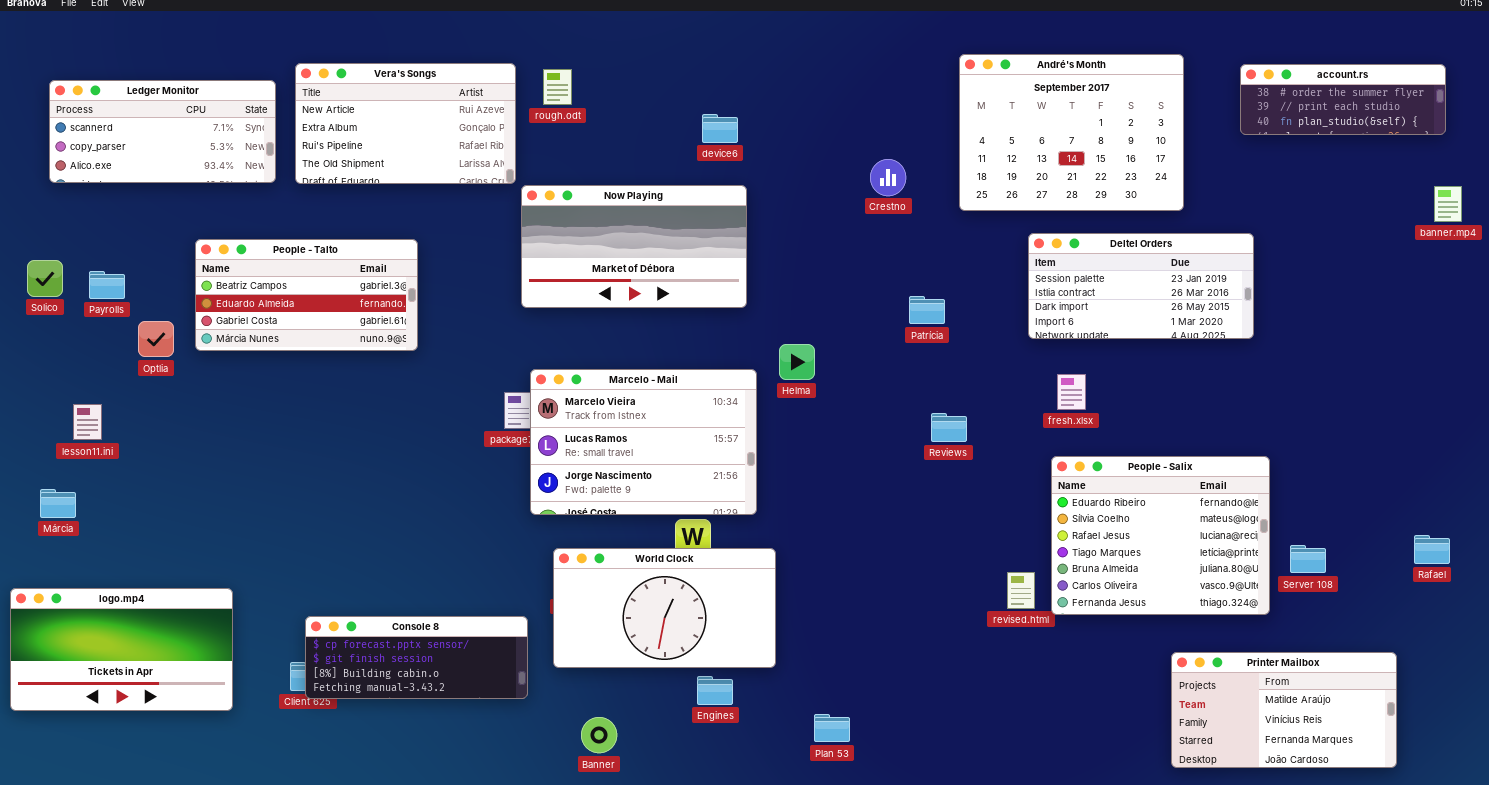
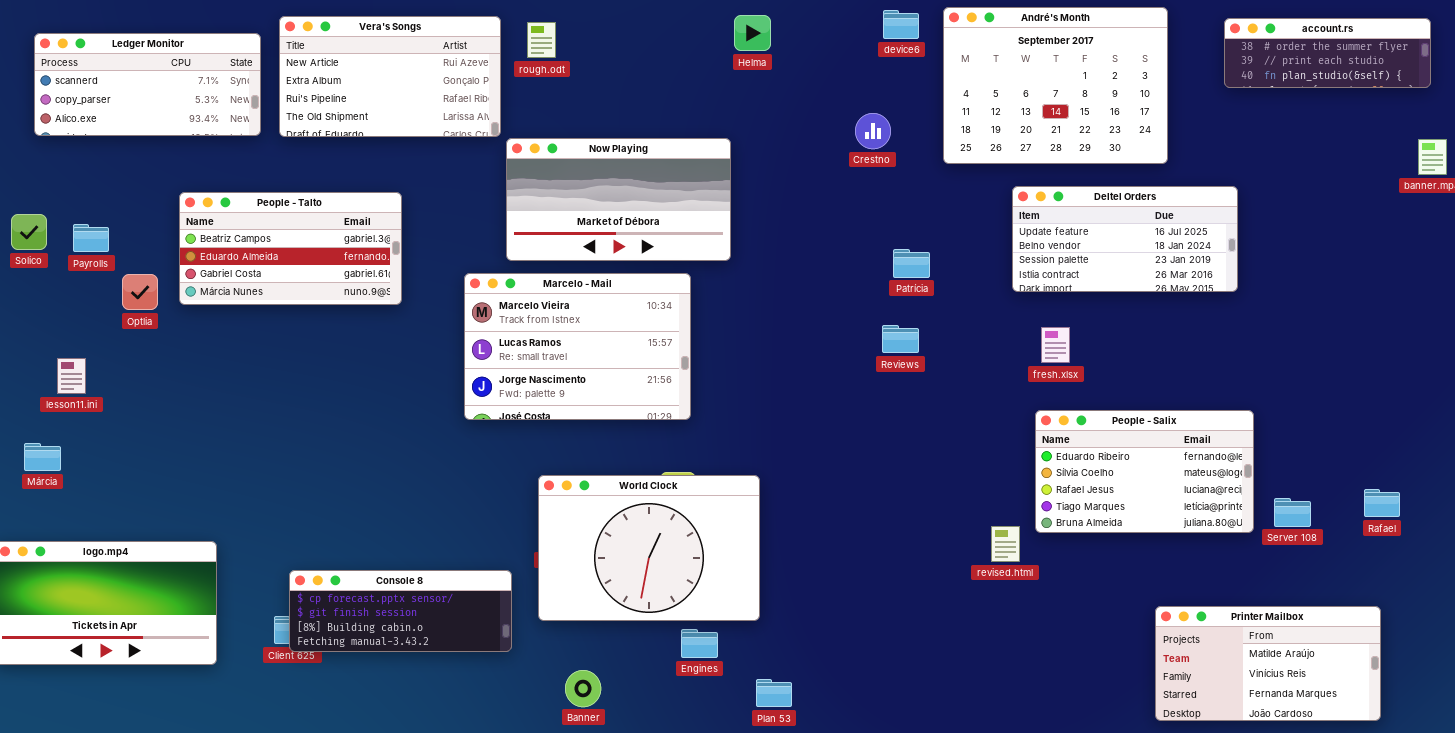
device6: [702,114,738,143] -> [883,10,919,39], moved
Deltel Orders: [1028,233,1254,339] -> [1012,186,1238,292], scrolled up 2 rows
Helma: [779,344,815,380] -> [734,15,771,51], moved
Marcelo - Mail: [530,369,757,515] -> [464,273,691,420], moved
Reviews: [931,413,967,442] -> [882,325,919,353], moved
People - Salix: [1051,456,1270,615] -> [1035,410,1254,533], resized
Rafael: [1414,535,1450,564] -> [1364,489,1400,517], moved
World Clock: [553,548,776,668] -> [538,475,760,621], resized
Plan 53: [814,714,850,742] -> [756,679,792,707], moved

